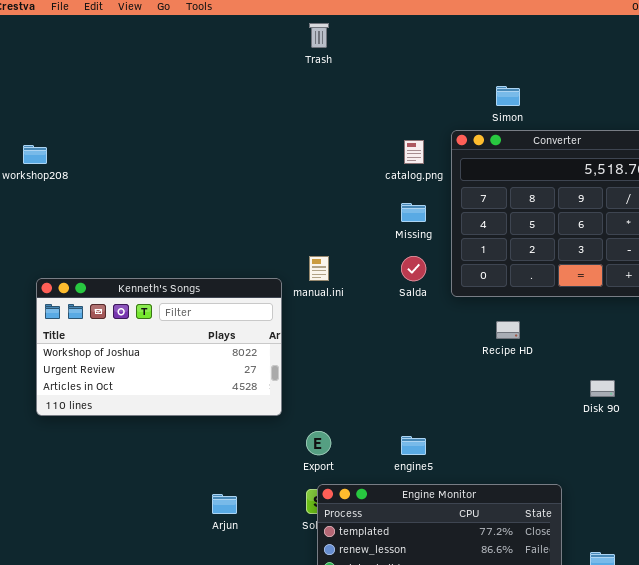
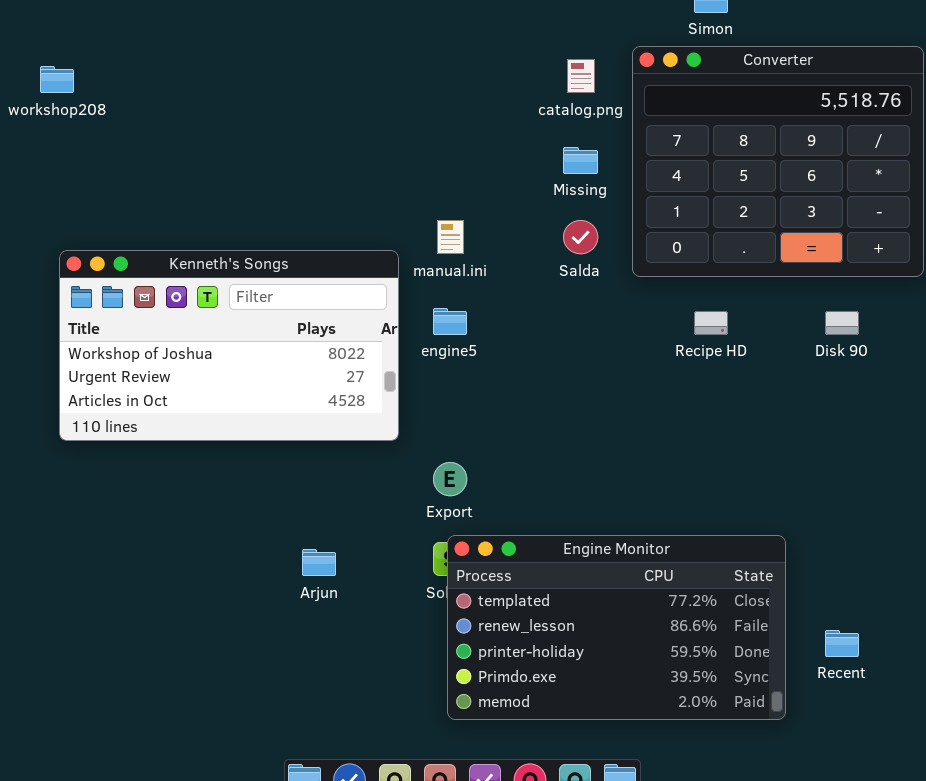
Disk 90: [590,380,615,397] -> [825,311,859,335], moved
engine5: [401,436,426,455] -> [433,308,467,335], moved

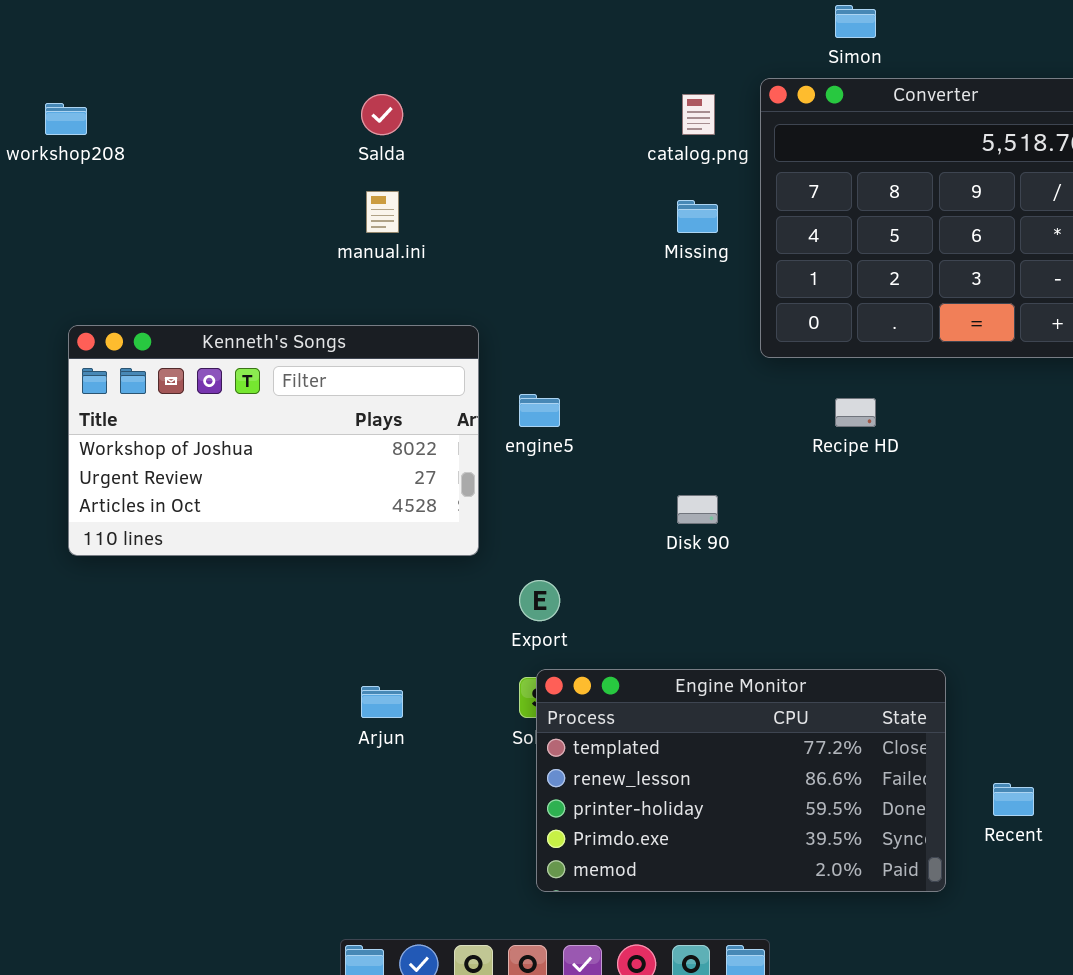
manual.ini: [437,220,464,254] -> [366,191,399,233], moved
Salda: [563,220,598,254] -> [361,94,403,135], moved
Disk 90: [825,311,859,335] -> [677,495,718,524], moved

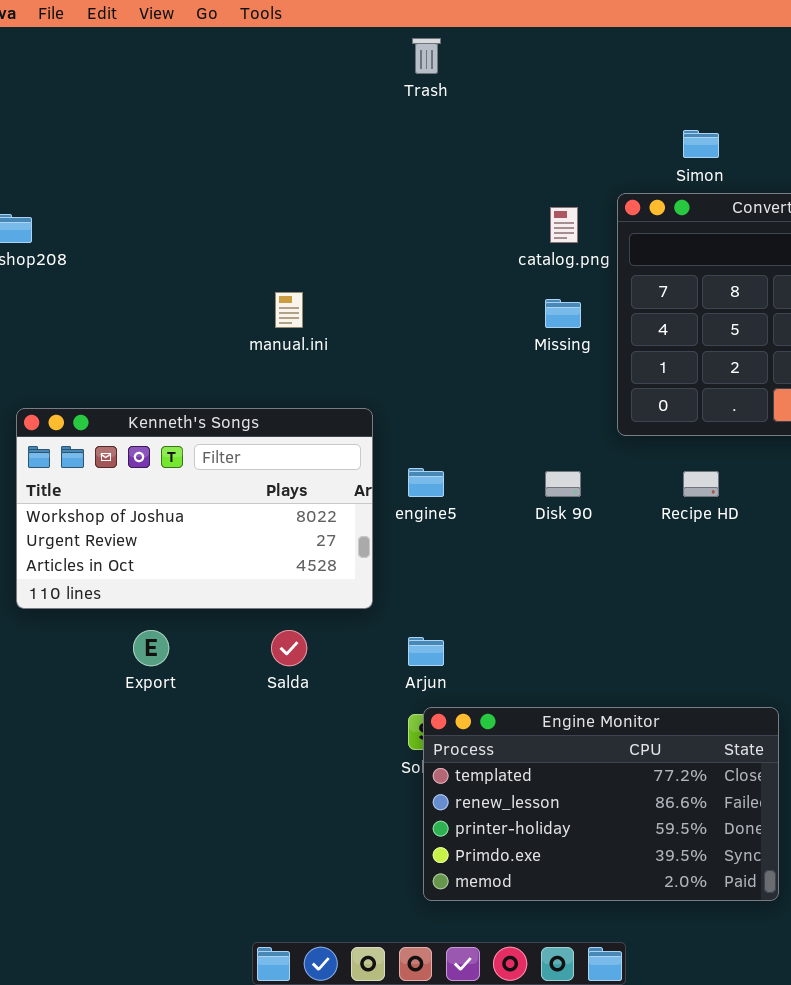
Salda: [361,94,403,135] -> [271,630,307,666], moved
Disk 90: [677,495,718,524] -> [545,471,581,497], moved
Export: [519,580,560,621] -> [133,630,169,666], moved
Arjun: [361,686,403,718] -> [408,637,444,666], moved

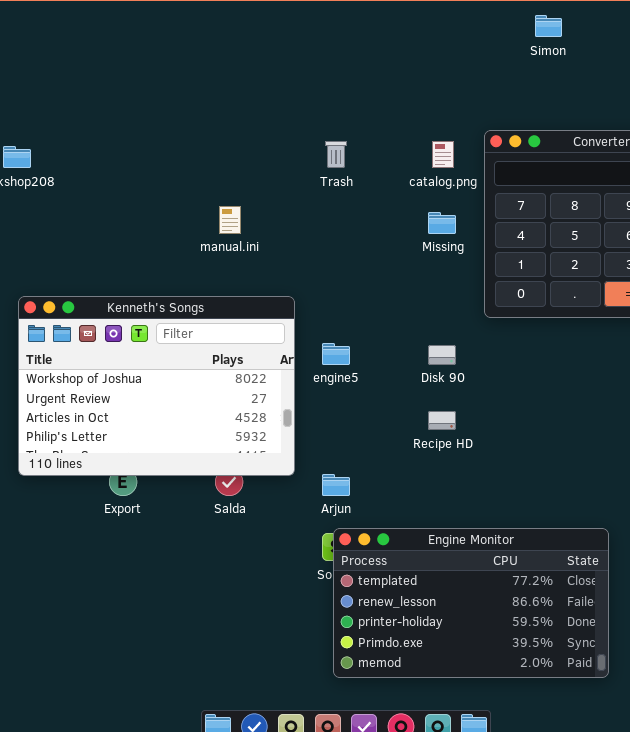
Trash: [412,38,441,74] -> [325,141,347,168], moved
Simon: [683,130,719,158] -> [535,15,562,37], moved
Kenneth's Songs: [16,408,373,609] -> [18,296,295,476], resized
Recipe HD: [683,471,719,497] -> [428,411,456,430], moved

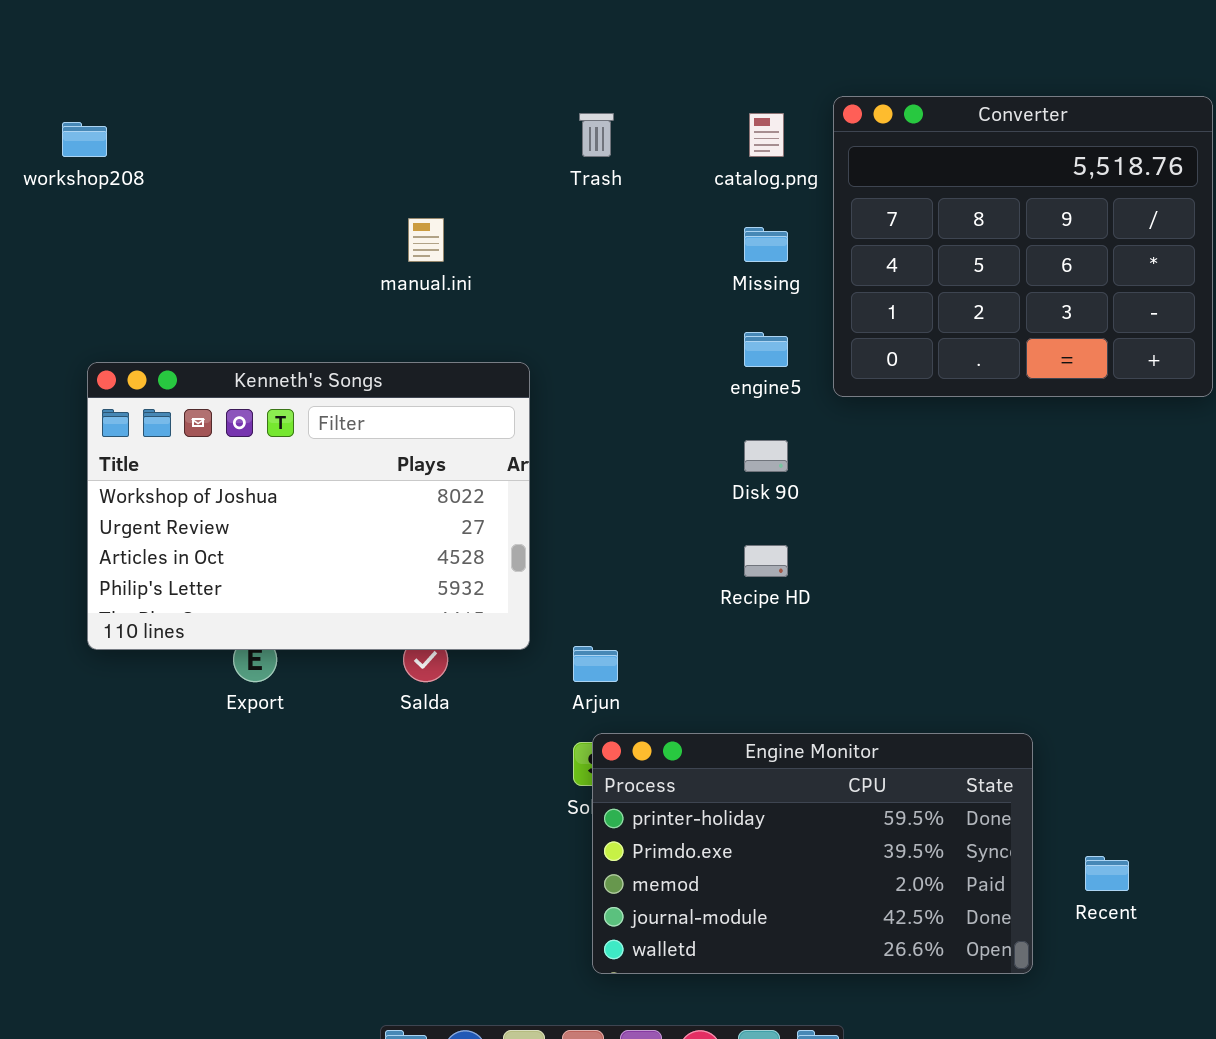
engine5: [322,343,350,365] -> [744,332,788,367], moved
Engine Monitor: [333,528,609,678] -> [592,733,1033,974], scrolled down 2 rows

